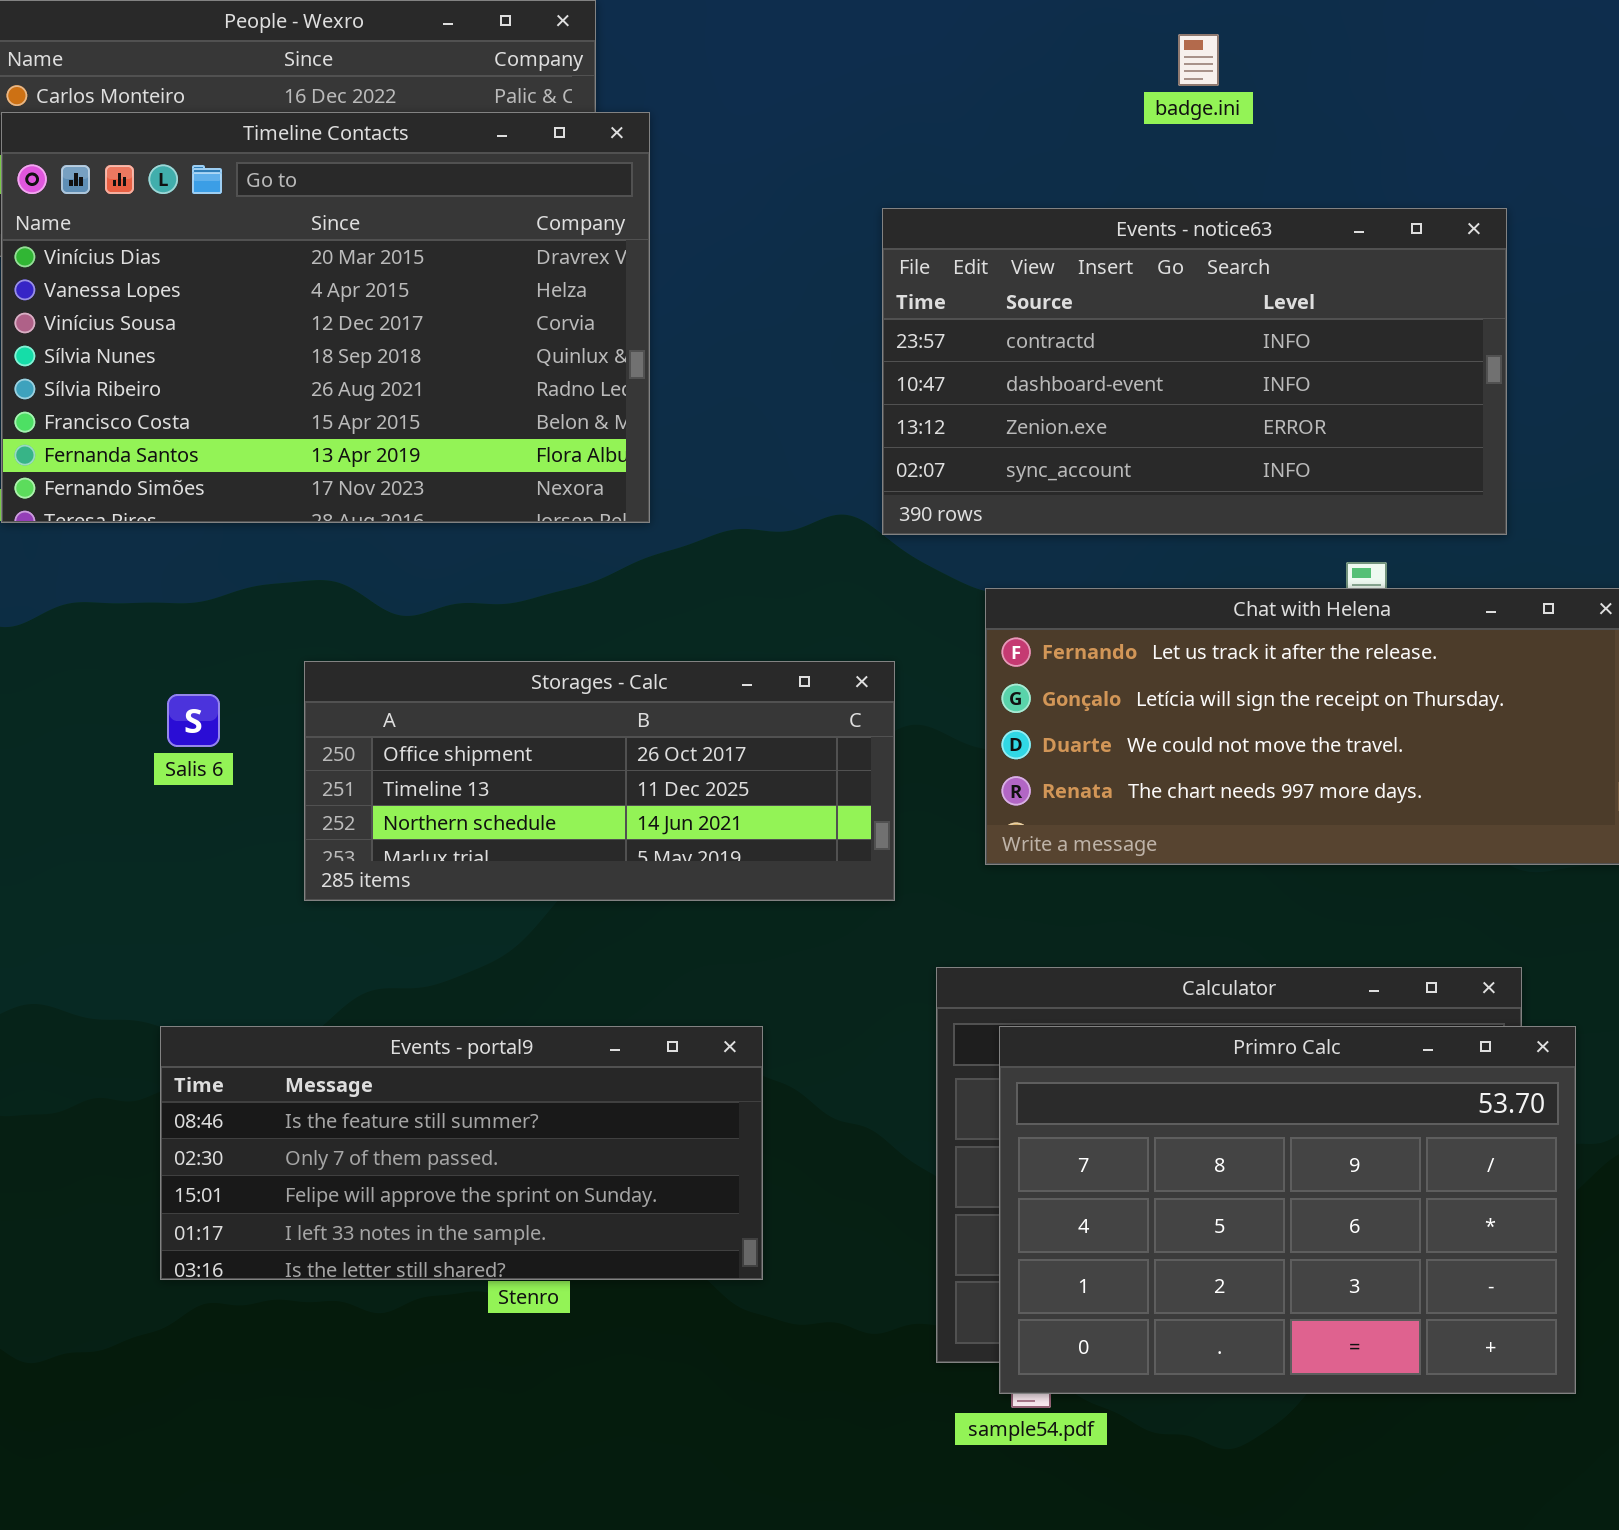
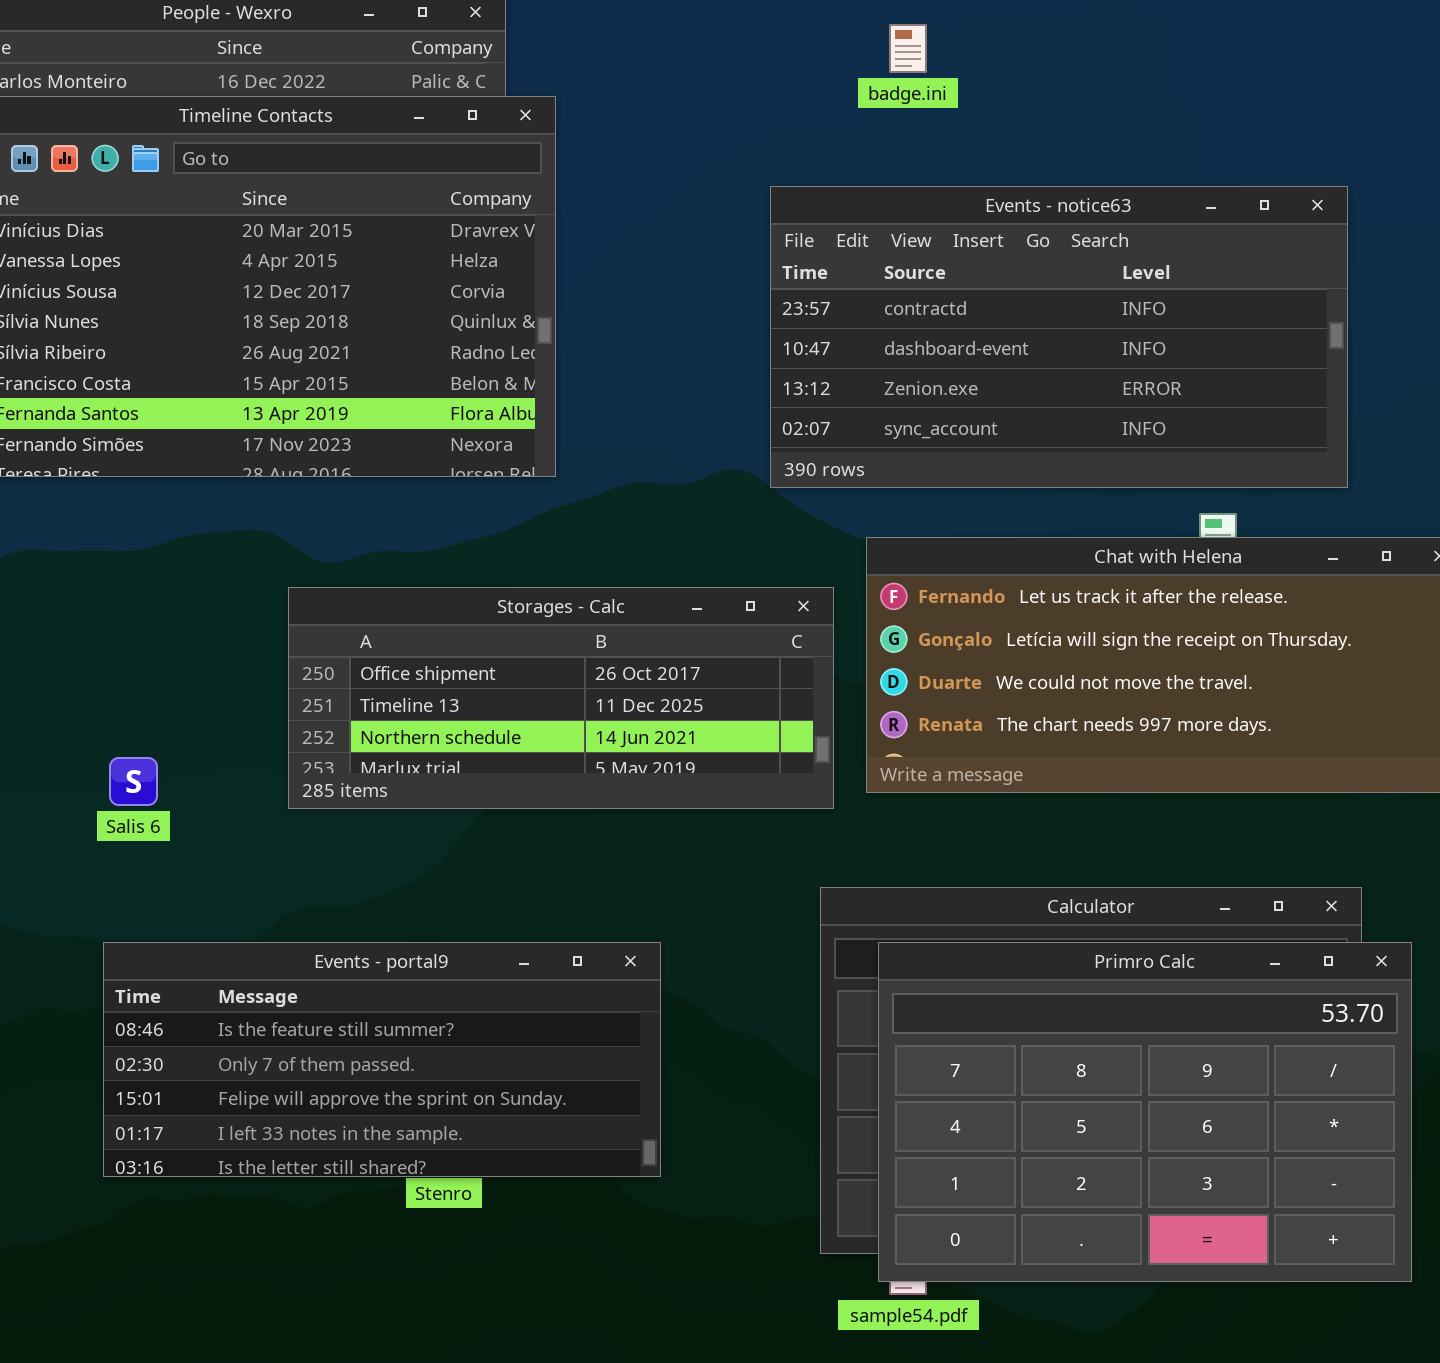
badge.ini: [1178,34,1219,86] -> [889,24,927,73], moved
Storages - Calc: [304,661,895,901] -> [288,587,834,809], moved
Salis 6: [167,694,220,747] -> [109,757,158,806], moved

